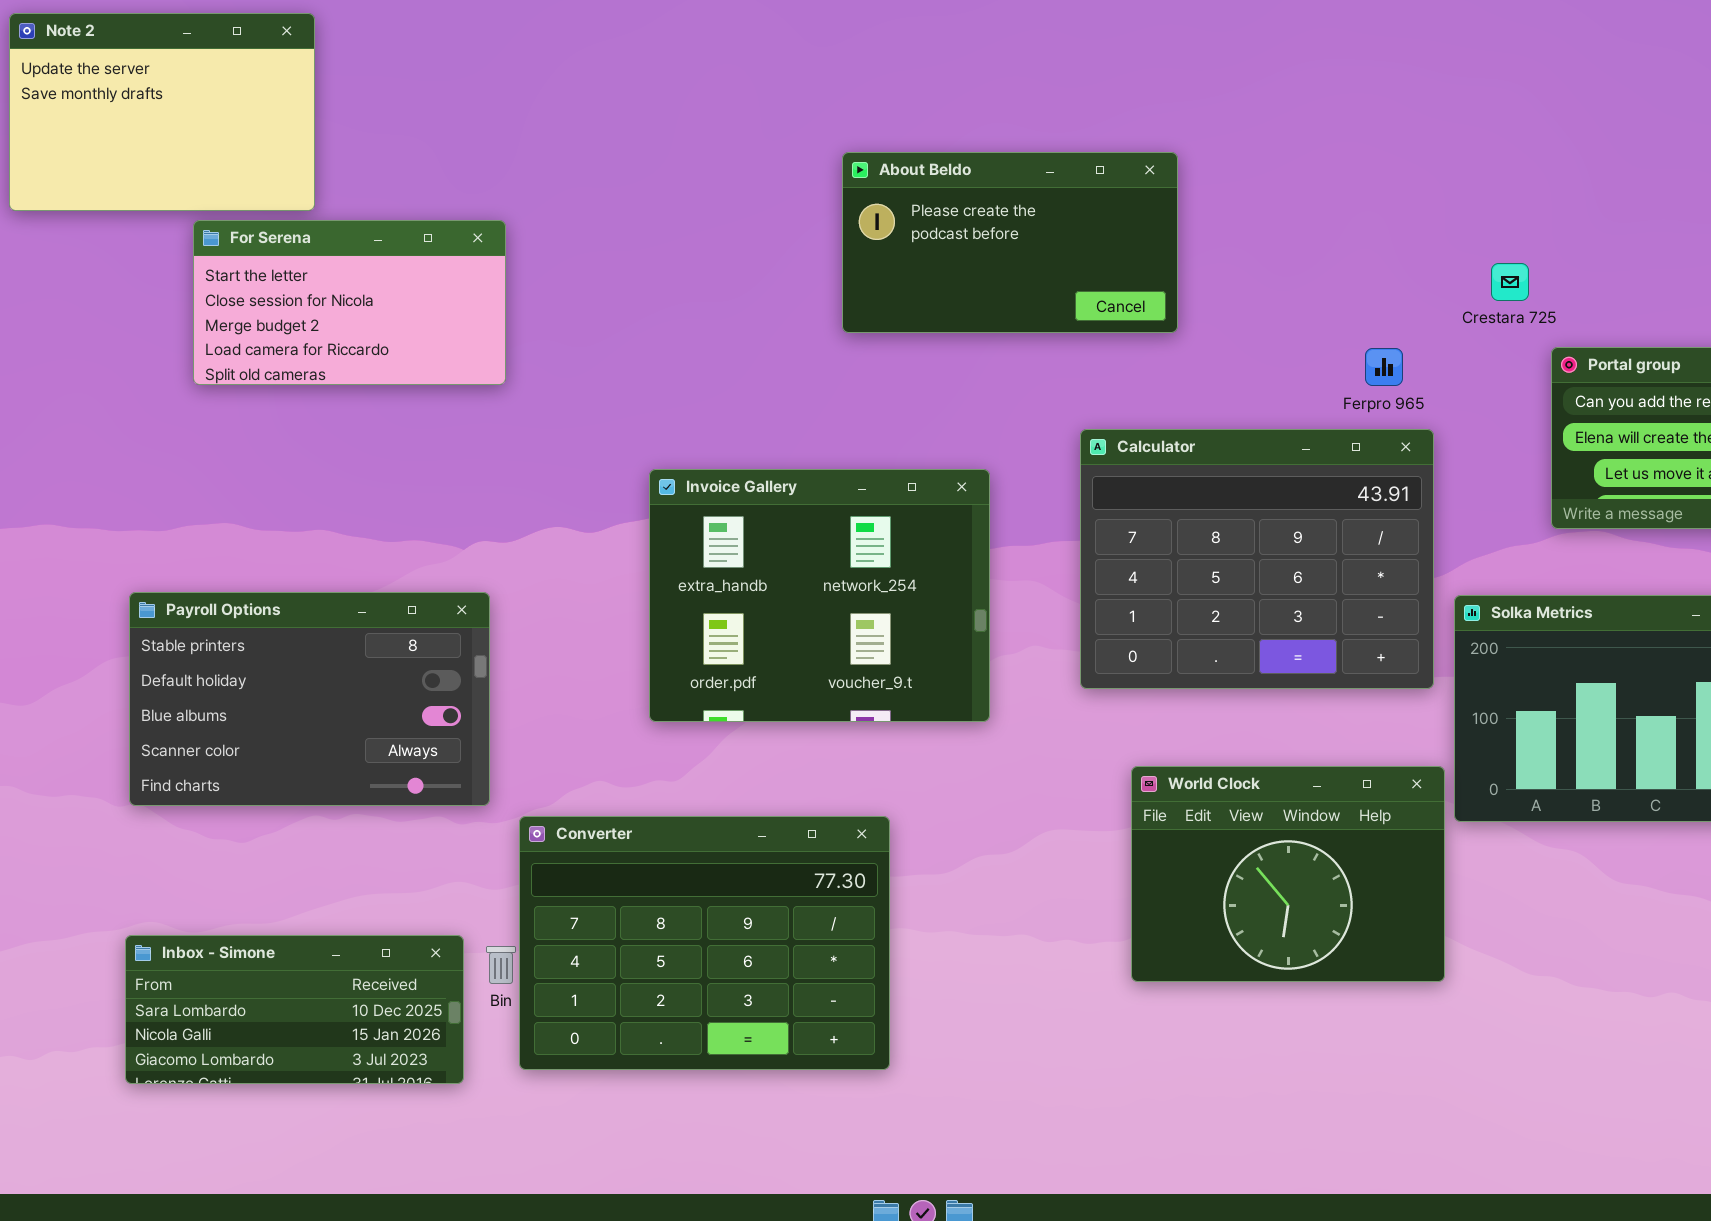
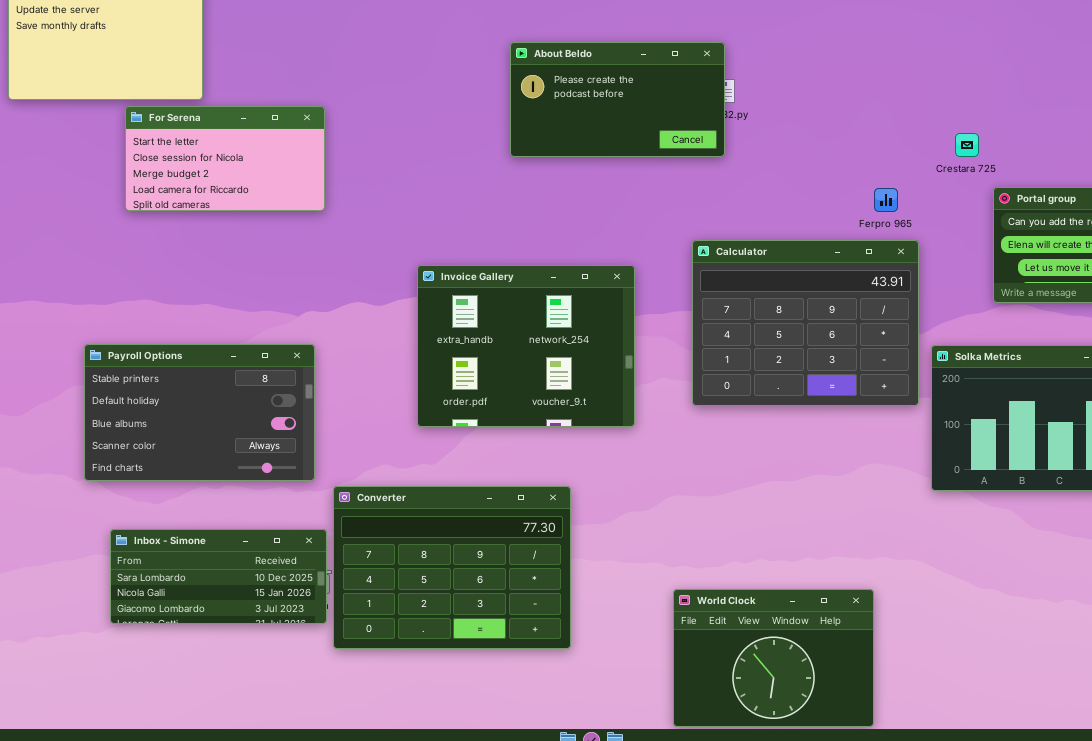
About Beldo: [842,152,1178,333] -> [510,42,725,157], moved
World Clock: [1131,766,1445,982] -> [673,589,874,727], moved
Inbox - Simone: [125,935,464,1084] -> [110,529,327,624], moved

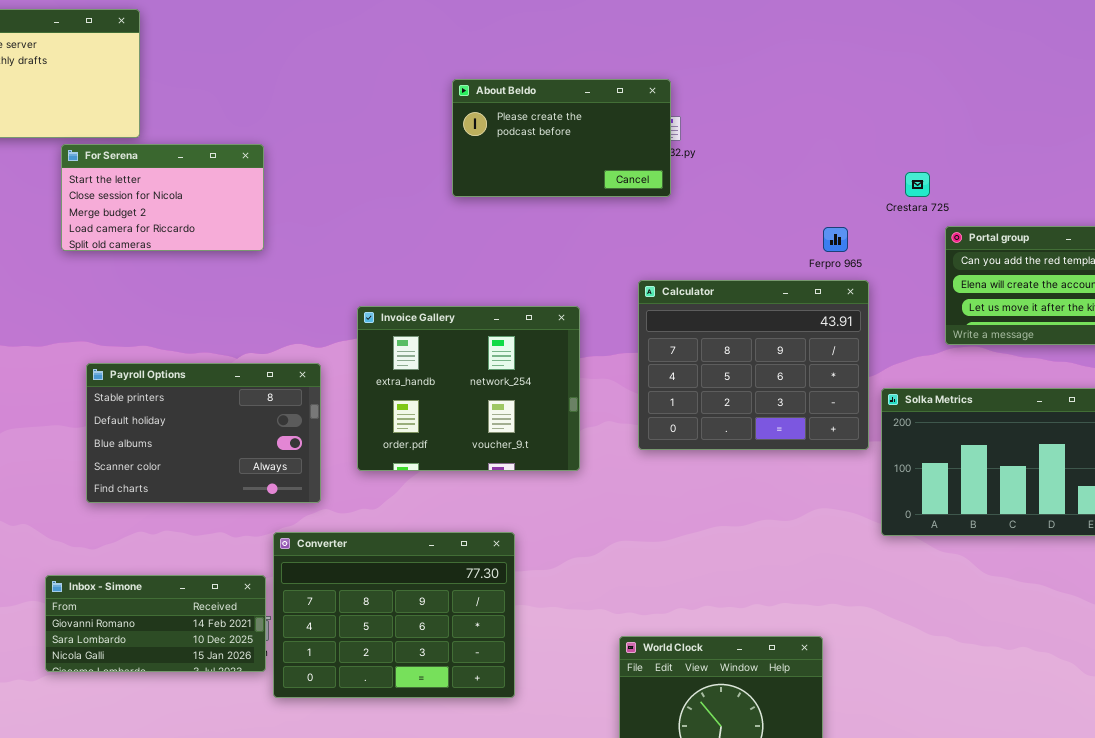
Payroll Options: [84,344,315,481] -> [86,363,321,503], moved
Inbox - Simone: [110,529,327,624] -> [45,575,266,672], scrolled up 1 row

